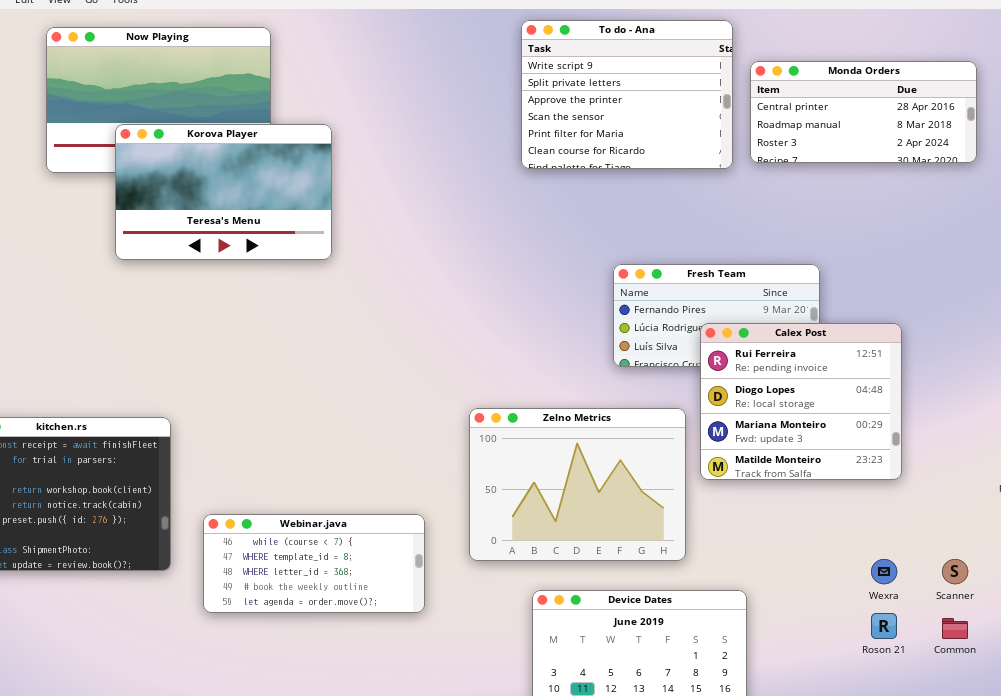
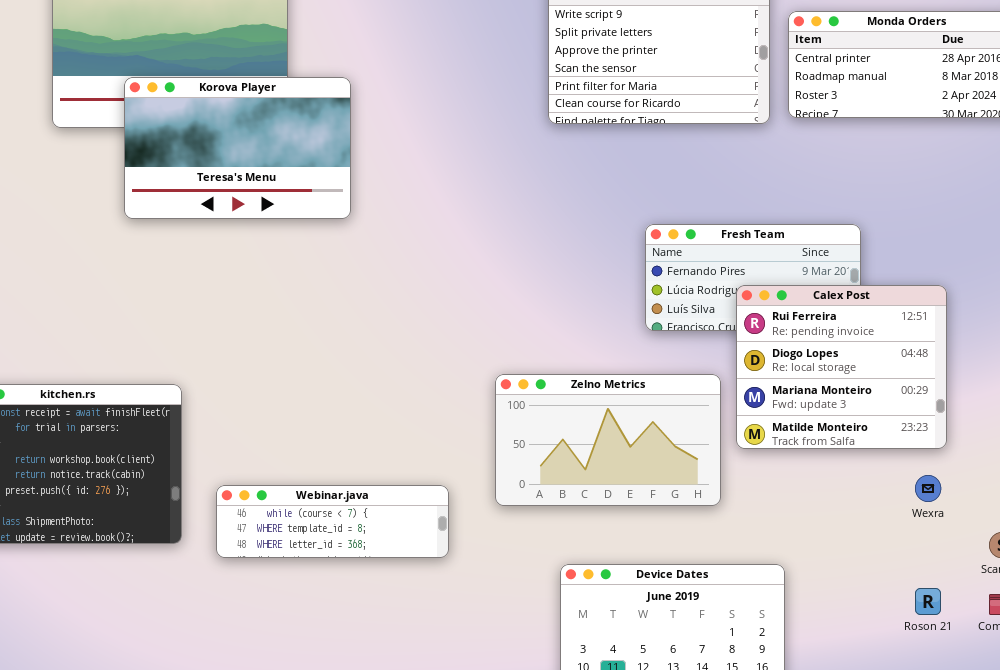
Zelno Metrics: [469,408,686,561] -> [495,374,721,506], resized
Webinar.java: [203,514,425,613] -> [216,485,449,558], resized
Wexra: [871,559,897,584] -> [915,475,941,502], moved

